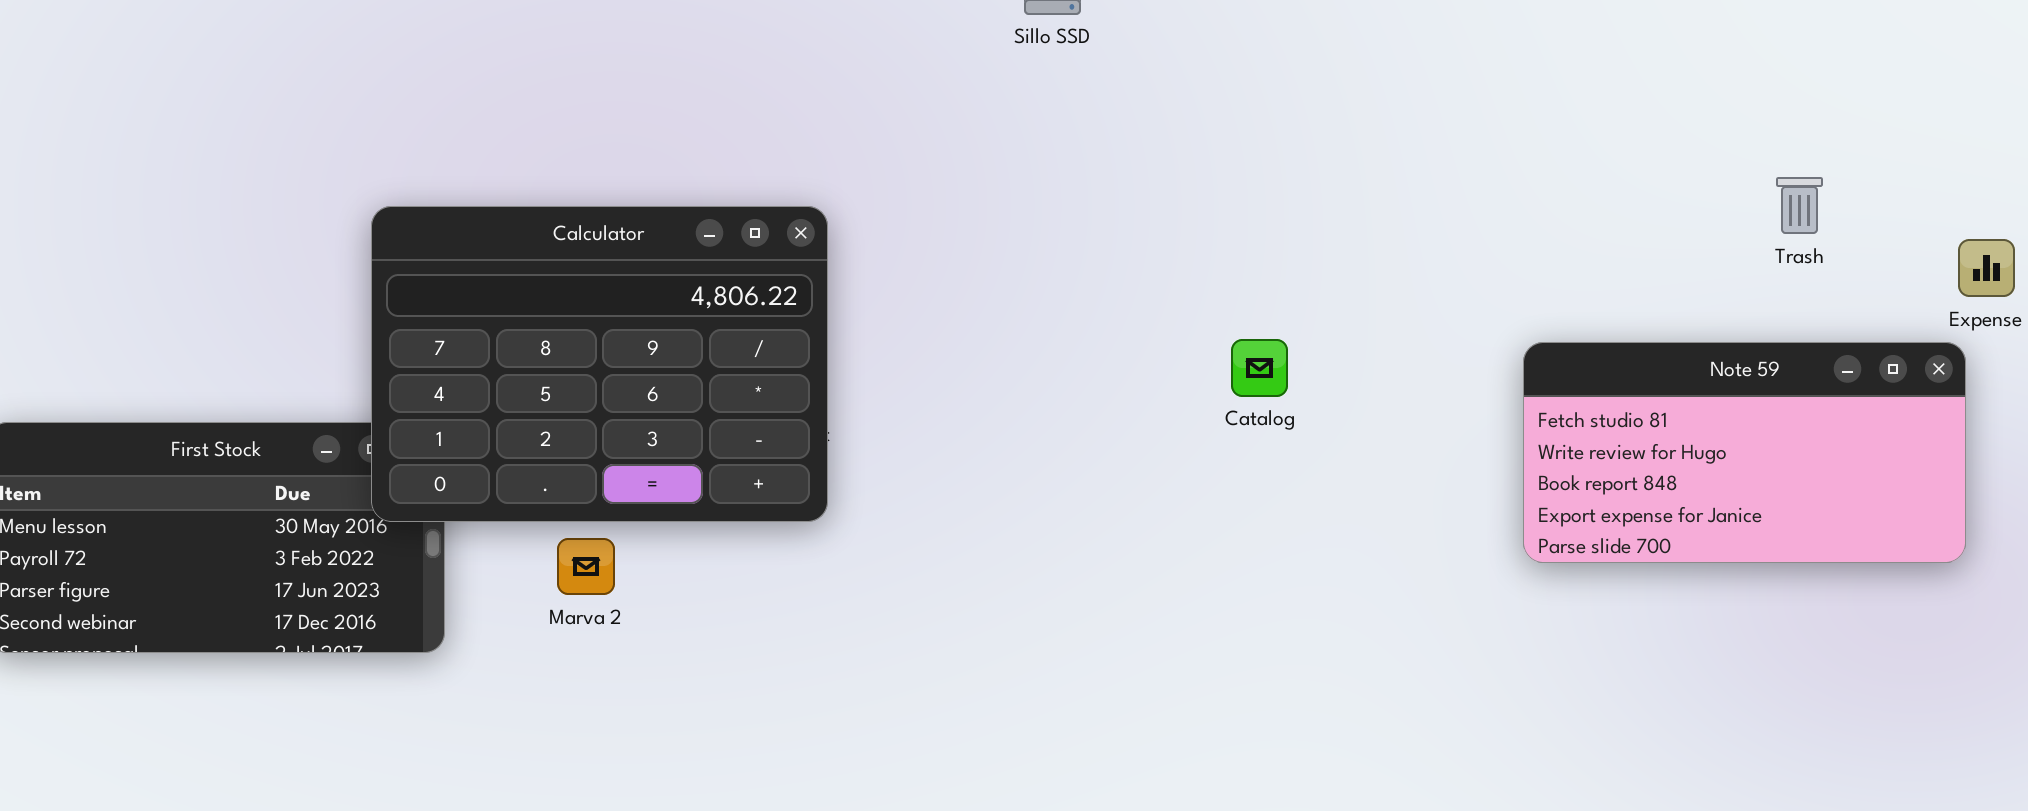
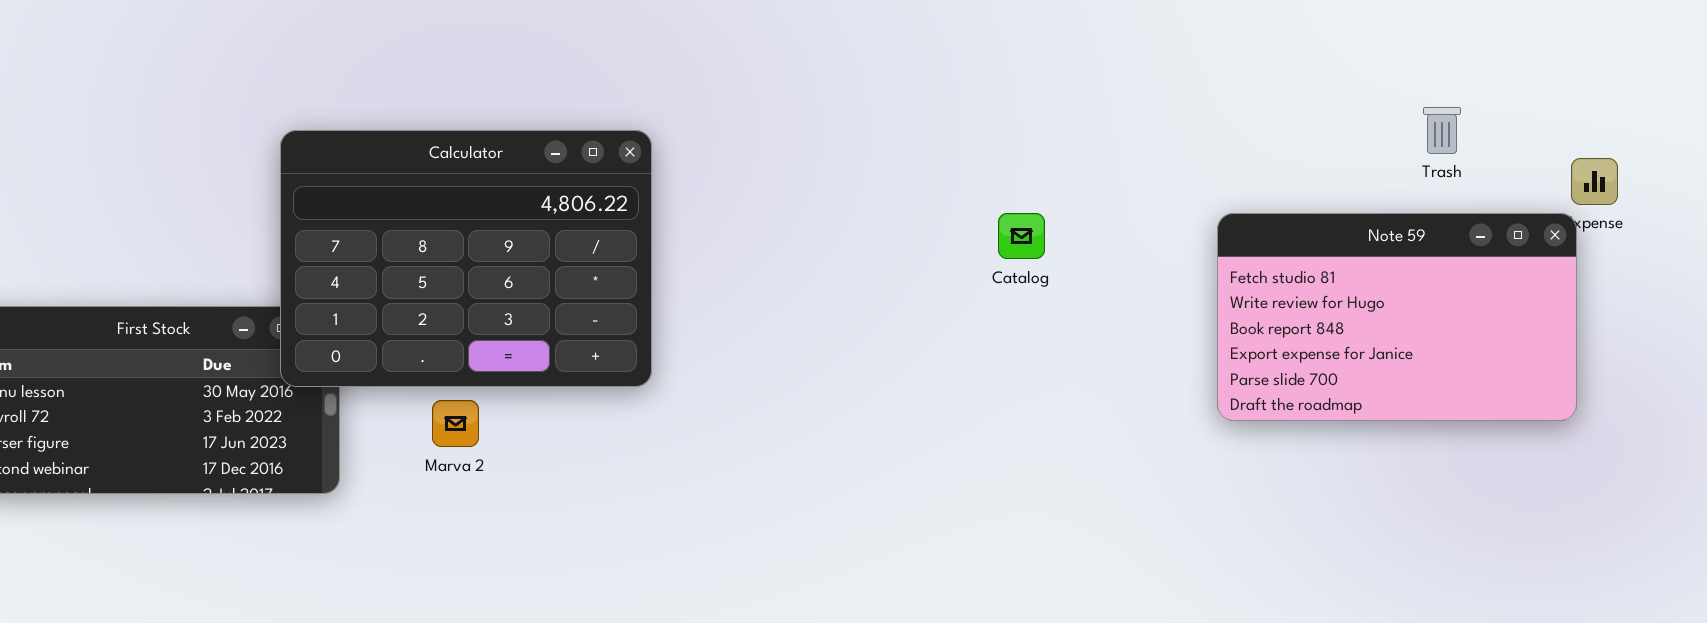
Catalog: [1231,339,1288,397] -> [998,213,1045,259], moved
Note 59: [1523,342,1966,563] -> [1217,213,1577,421], resized

